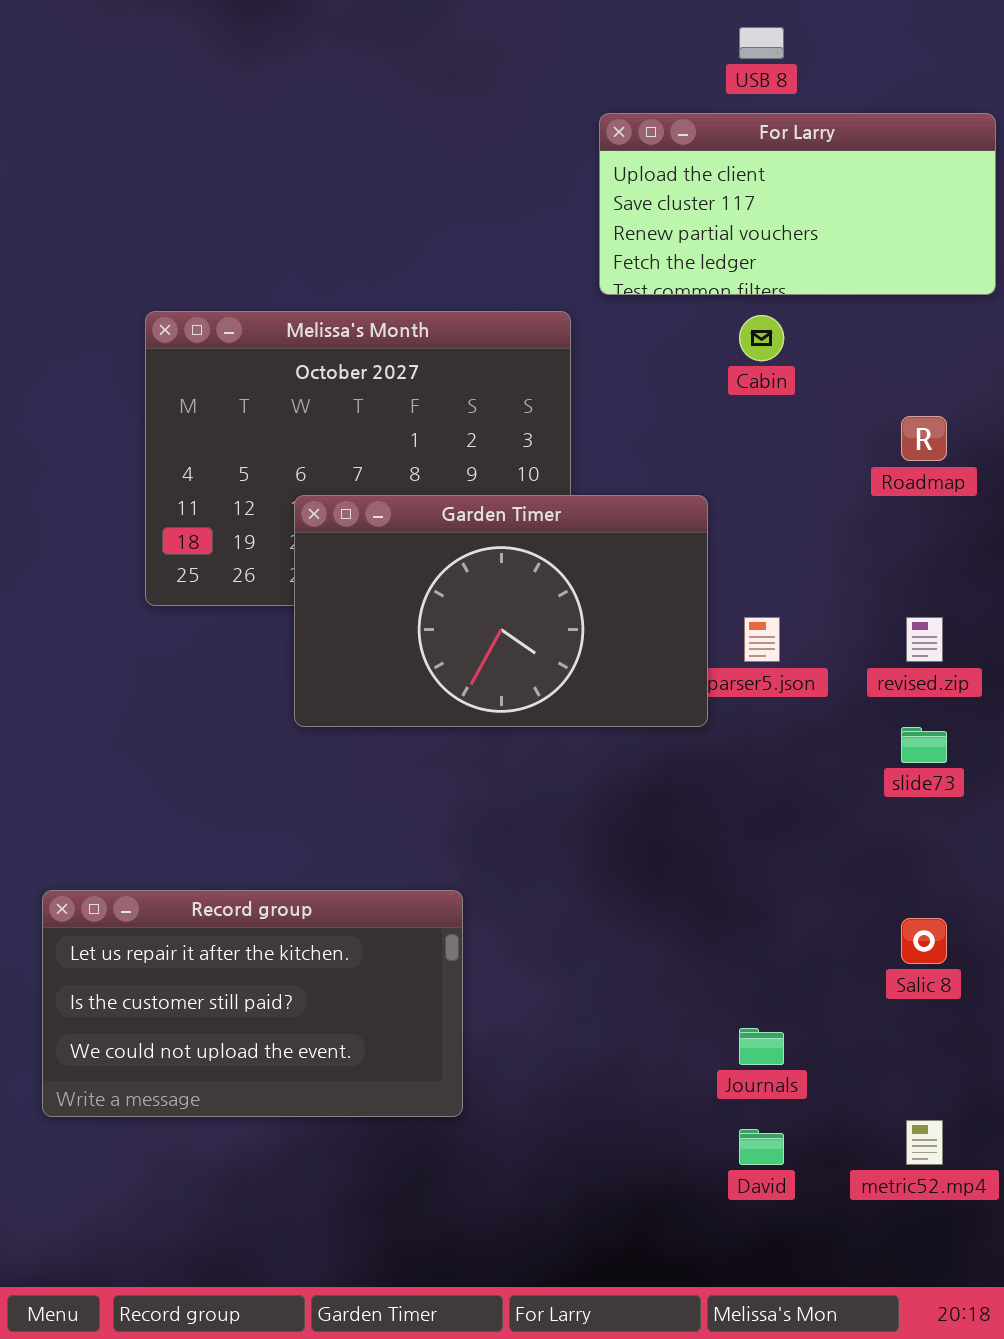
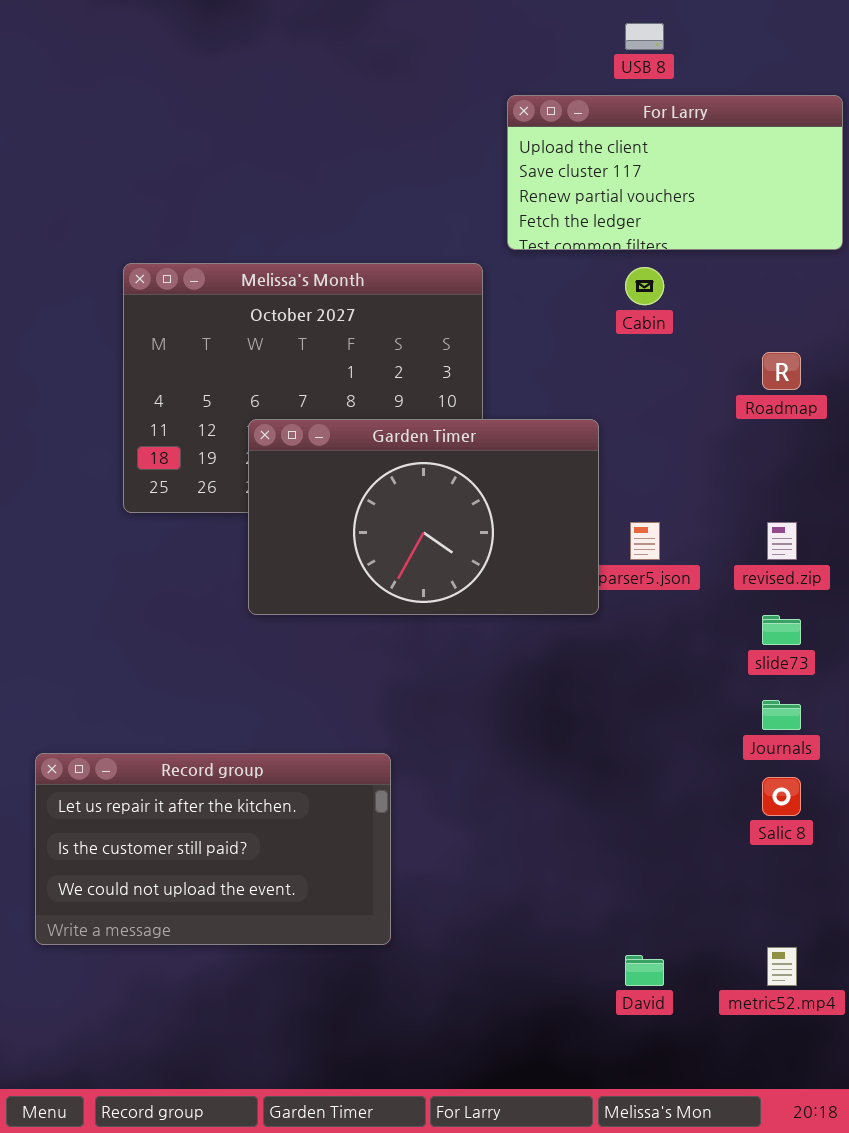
Journals: [739,1028,784,1065] -> [762,700,801,730], moved

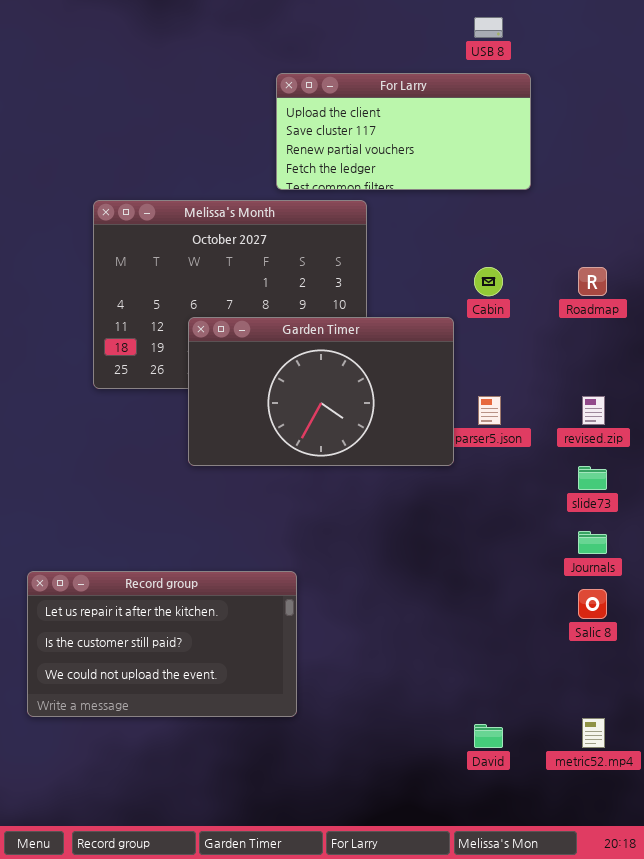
For Larry: [507,95,843,250] -> [276,73,531,190], moved
Cabin: [625,267,664,305] -> [474,267,503,296], moved

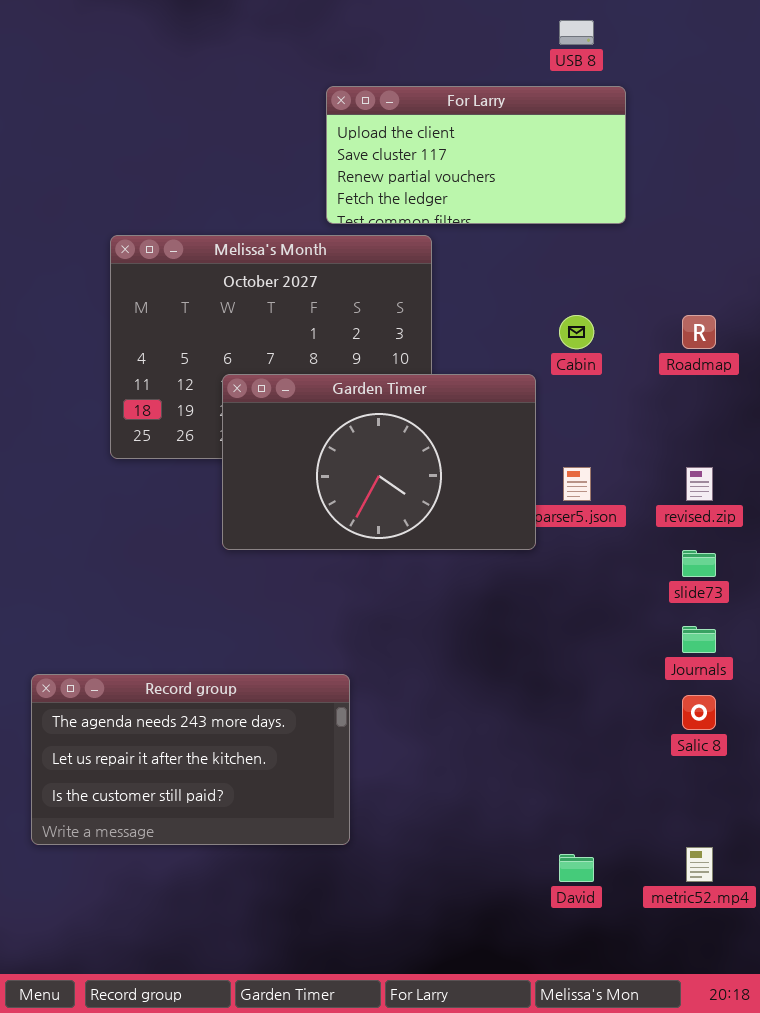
Record group: [27,571,297,717] -> [31,674,350,845], scrolled up 1 row

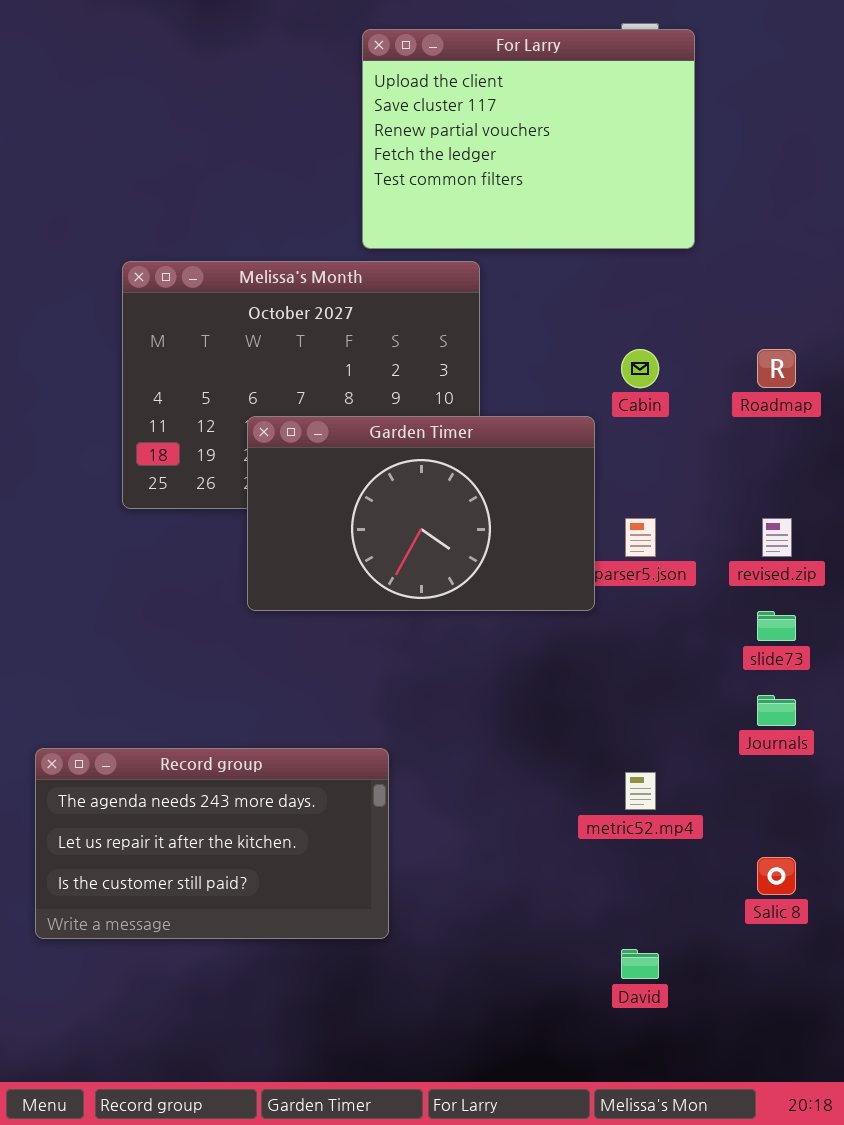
For Larry: [326,86,626,224] -> [362,29,695,249], resized
Salic 8: [682,695,716,730] -> [757,857,796,895], moved
metric52.mp4: [686,847,713,882] -> [625,772,656,810], moved

